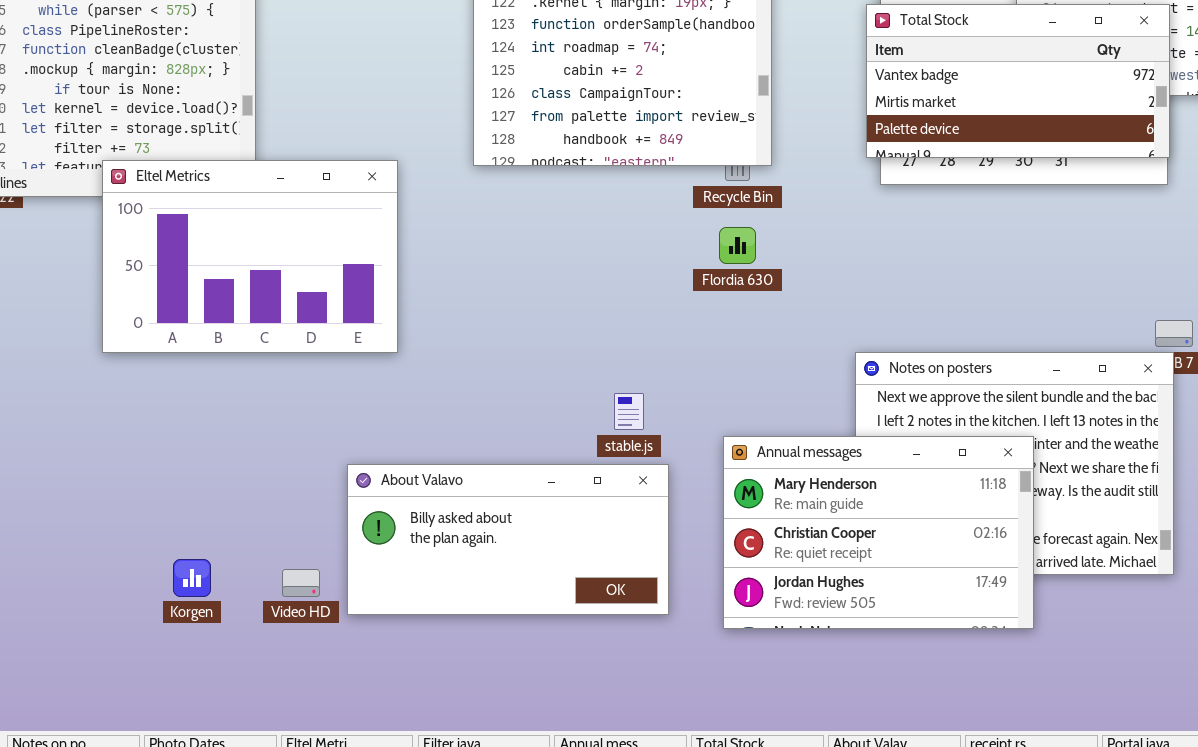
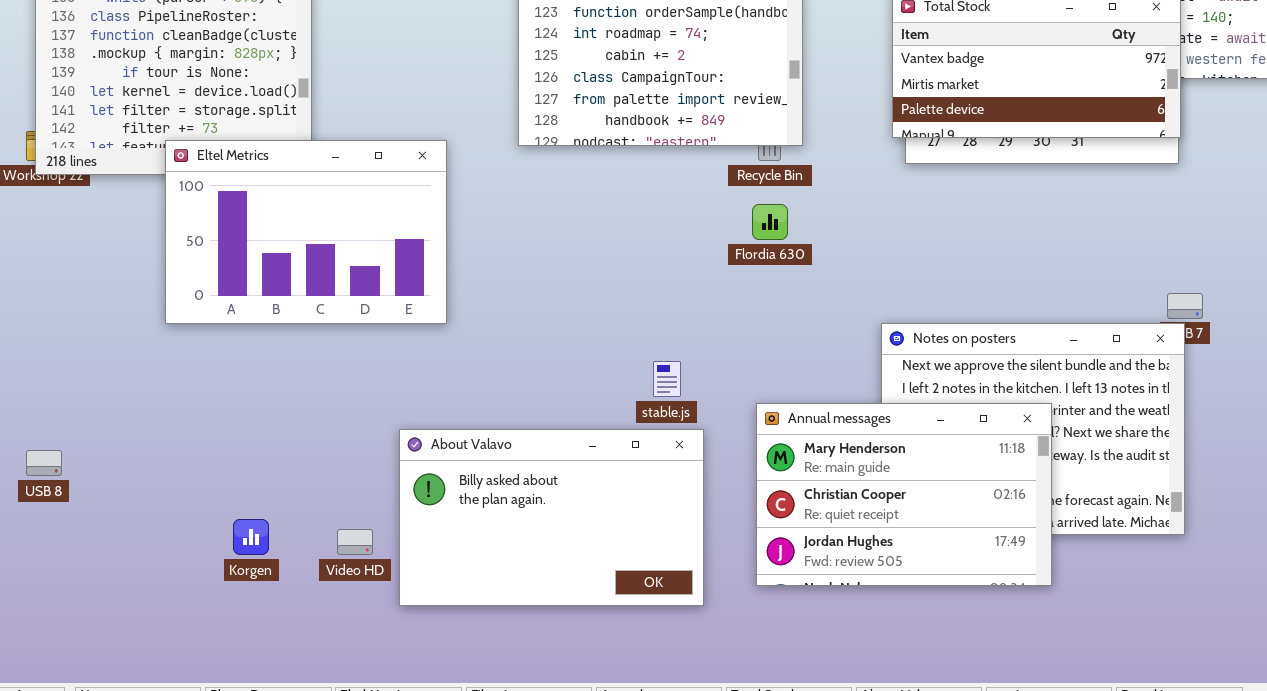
About Valavo: [347,464,669,615] -> [399,429,704,606], resized

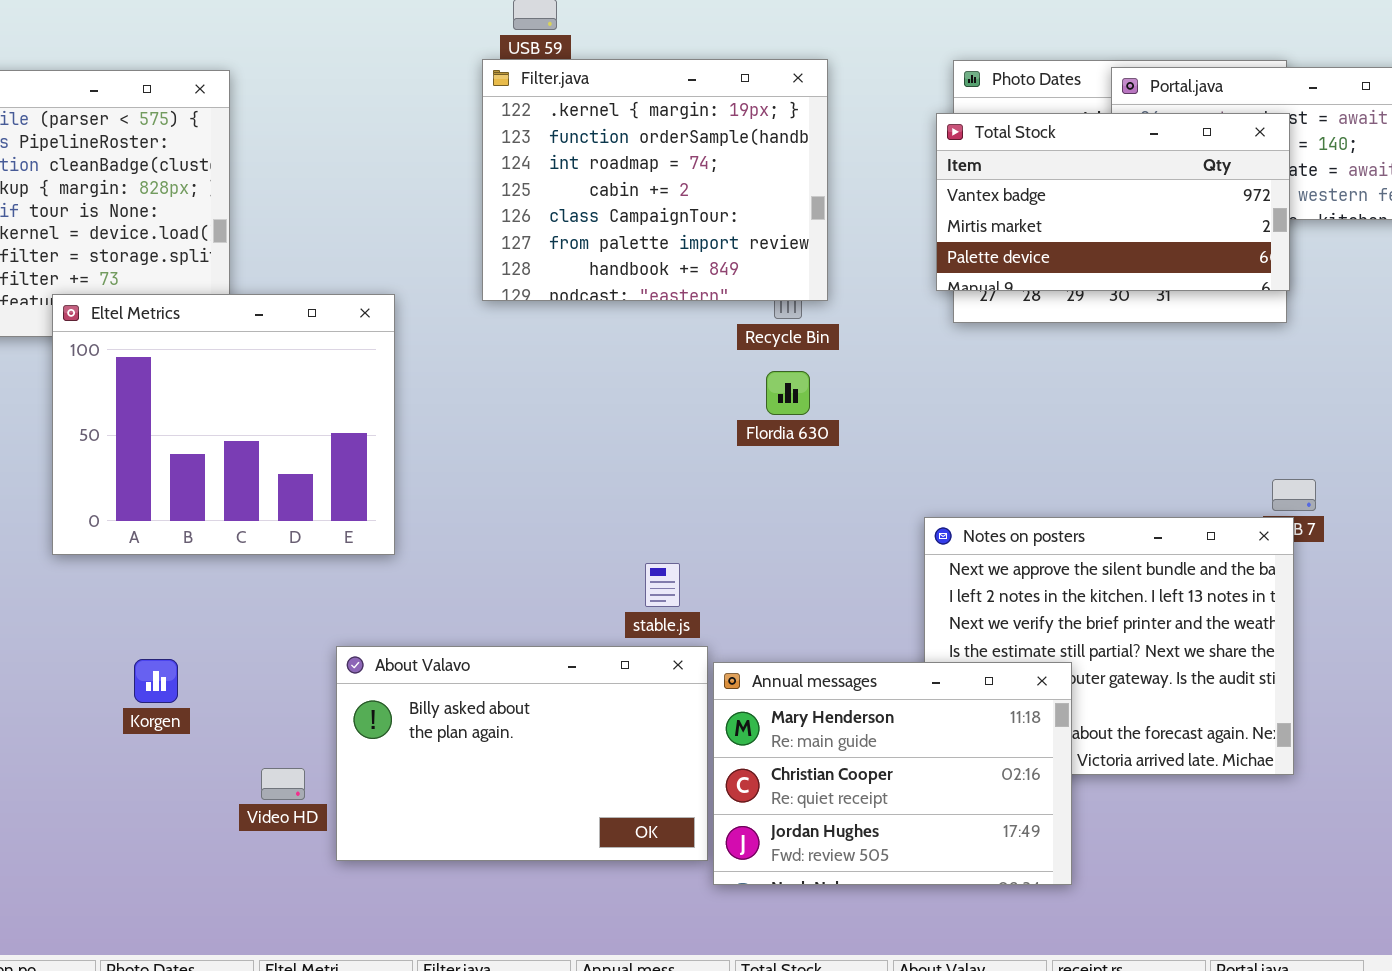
Eltel Metrics: [165,140,447,324] -> [52,294,395,555], resized
Annual messages: [756,403,1052,586] -> [713,662,1072,885], moved
Korgen: [233,519,269,555] -> [134,659,178,703], moved

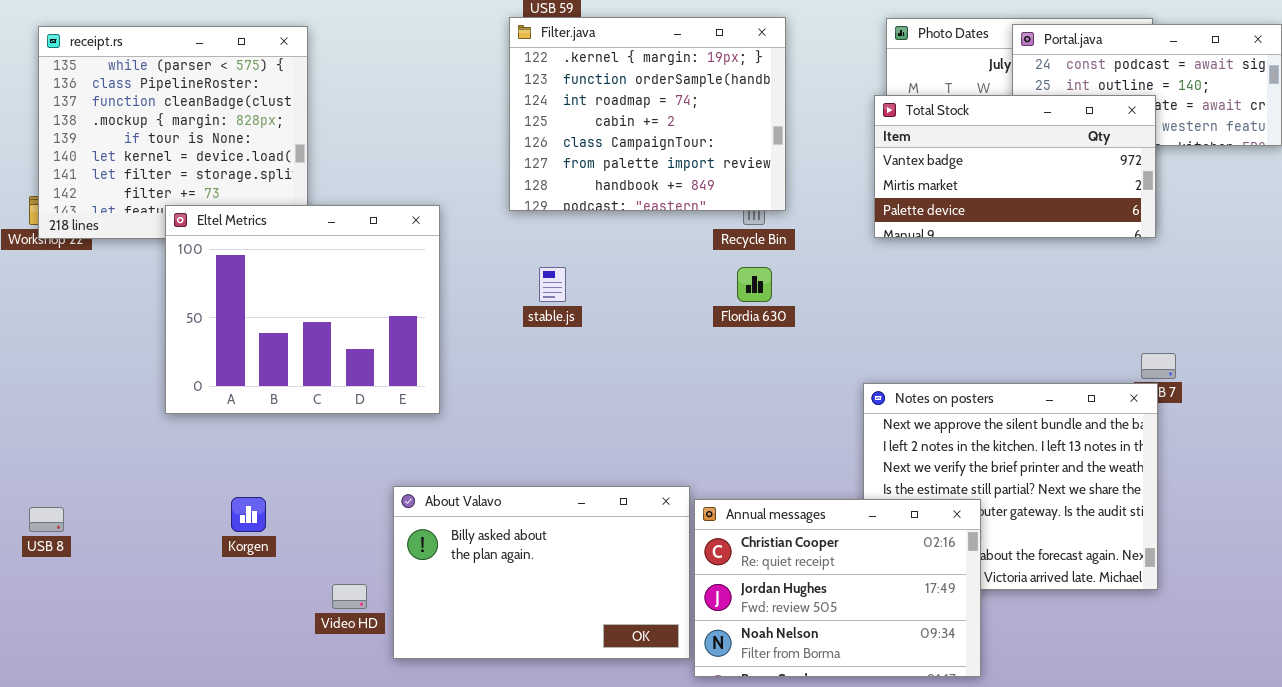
Total Stock: [936,113,1290,291] -> [874,95,1156,238], moved
stable.js: [645,563,680,607] -> [539,267,566,302], moved
Annual messages: [713,662,1072,885] -> [694,499,981,677], scrolled down 1 row

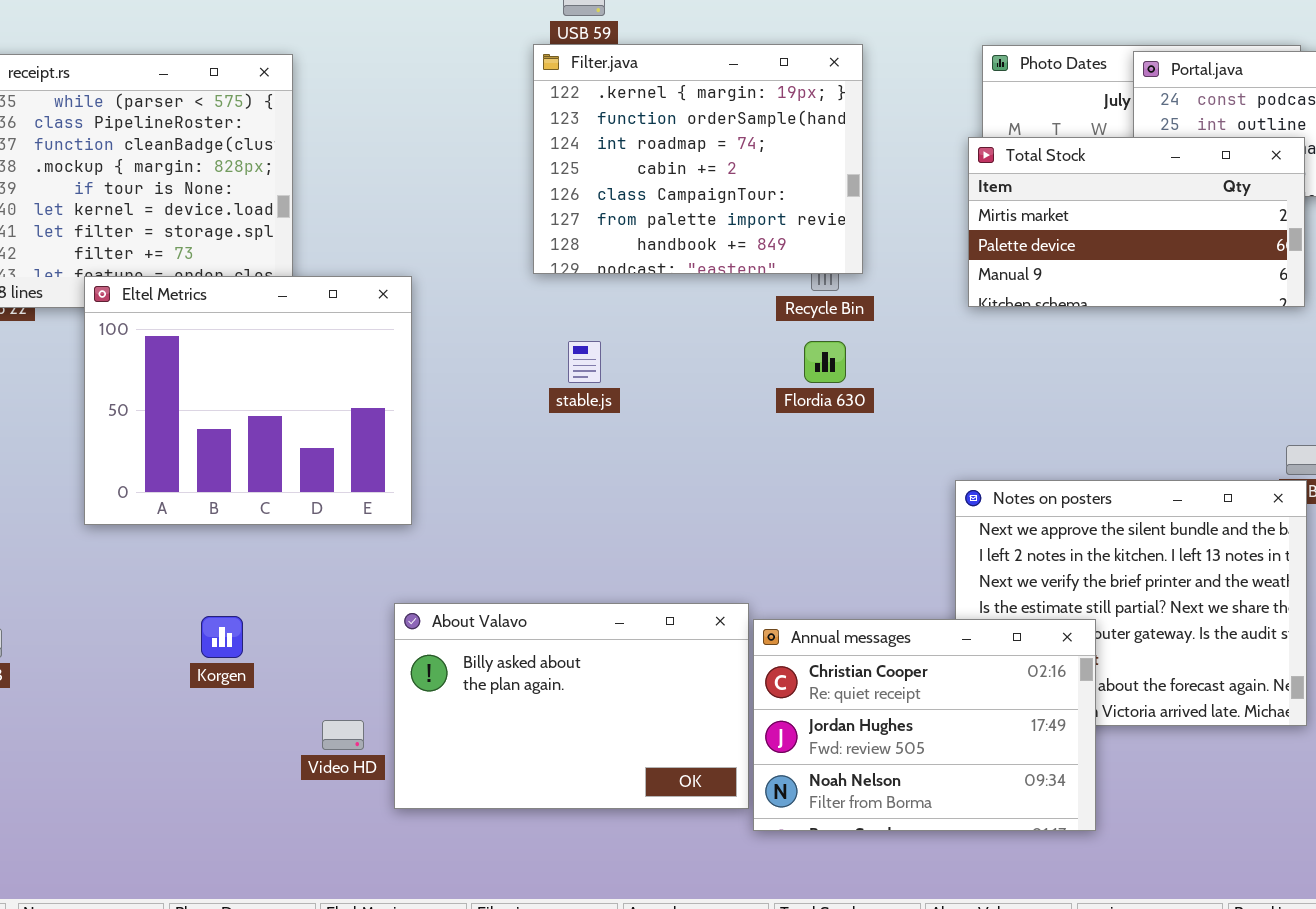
Total Stock: [874,95,1156,238] -> [968,137,1305,307], scrolled down 1 row
Eltel Metrics: [165,205,440,414] -> [84,276,412,525], moved

